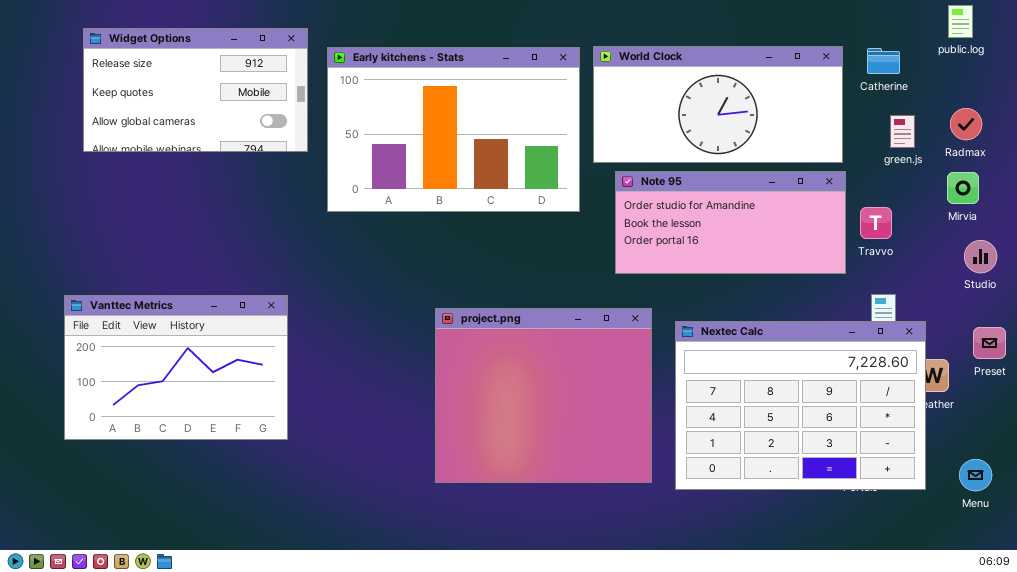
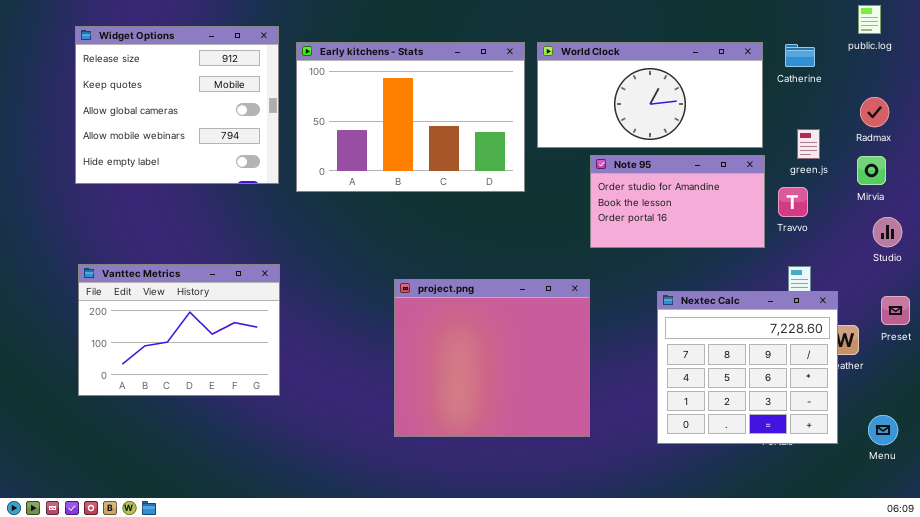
Widget Options: [83,28,308,152] -> [75,26,279,184], resized
green.js: [890,115,915,148] -> [797,129,820,159], moved
Note 95: [615,171,846,274] -> [590,155,765,248], resized
Vanttec Metrics: [64,295,288,440] -> [78,264,280,396], moved
Nextec Calc: [675,321,926,490] -> [657,291,838,444], resized

